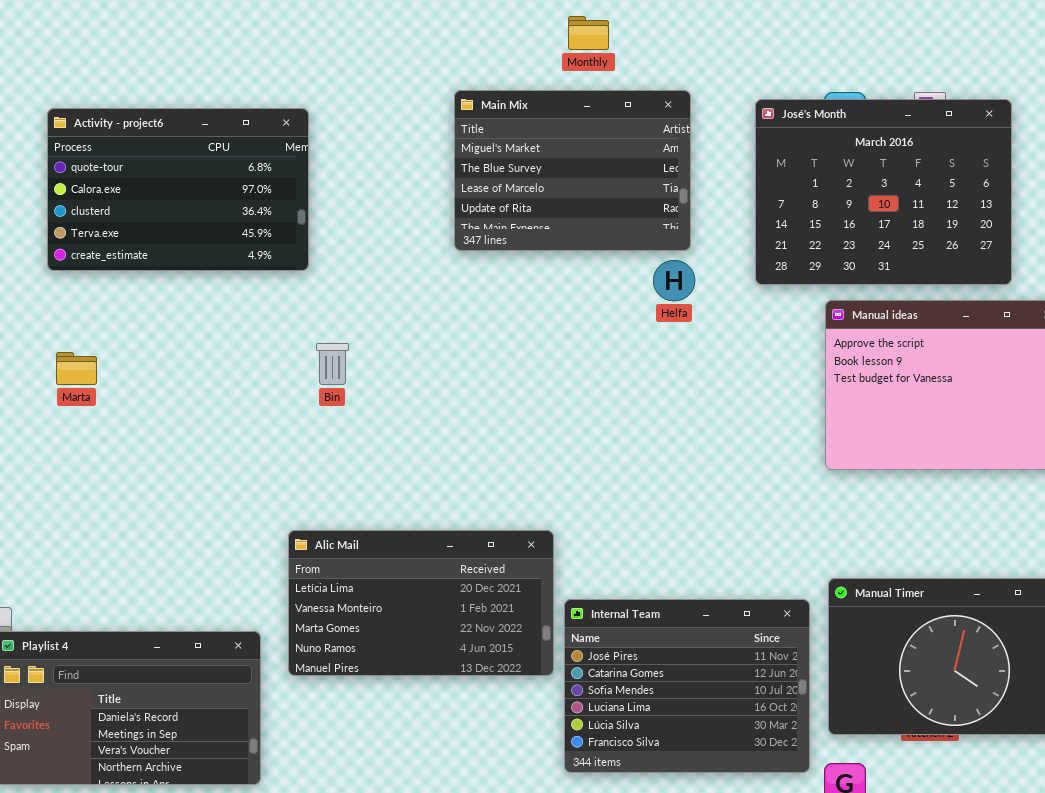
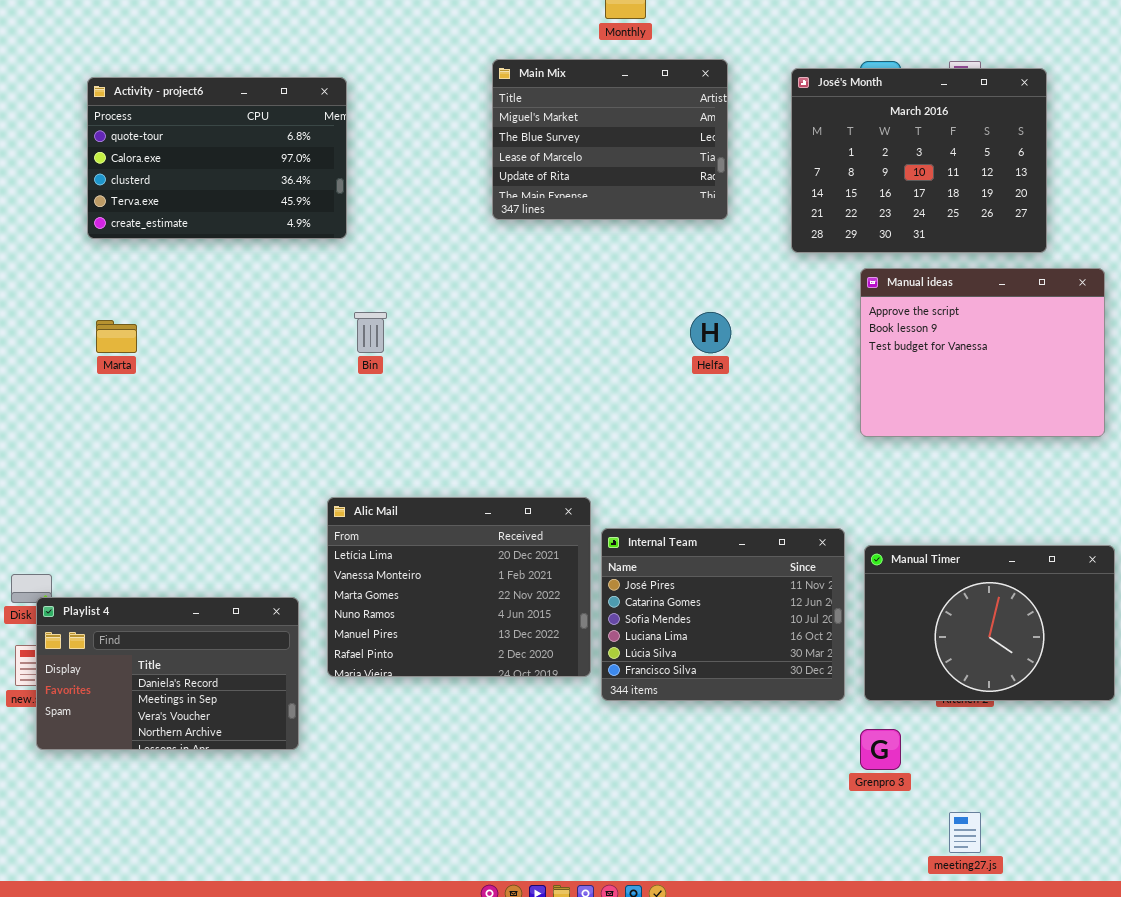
Helfa: [653,260,695,301] -> [690,312,731,353], moved
Alic Mail: [288,530,554,676] -> [327,497,591,677], resized
Internal Team: [564,599,810,773] -> [601,528,845,701], moved

